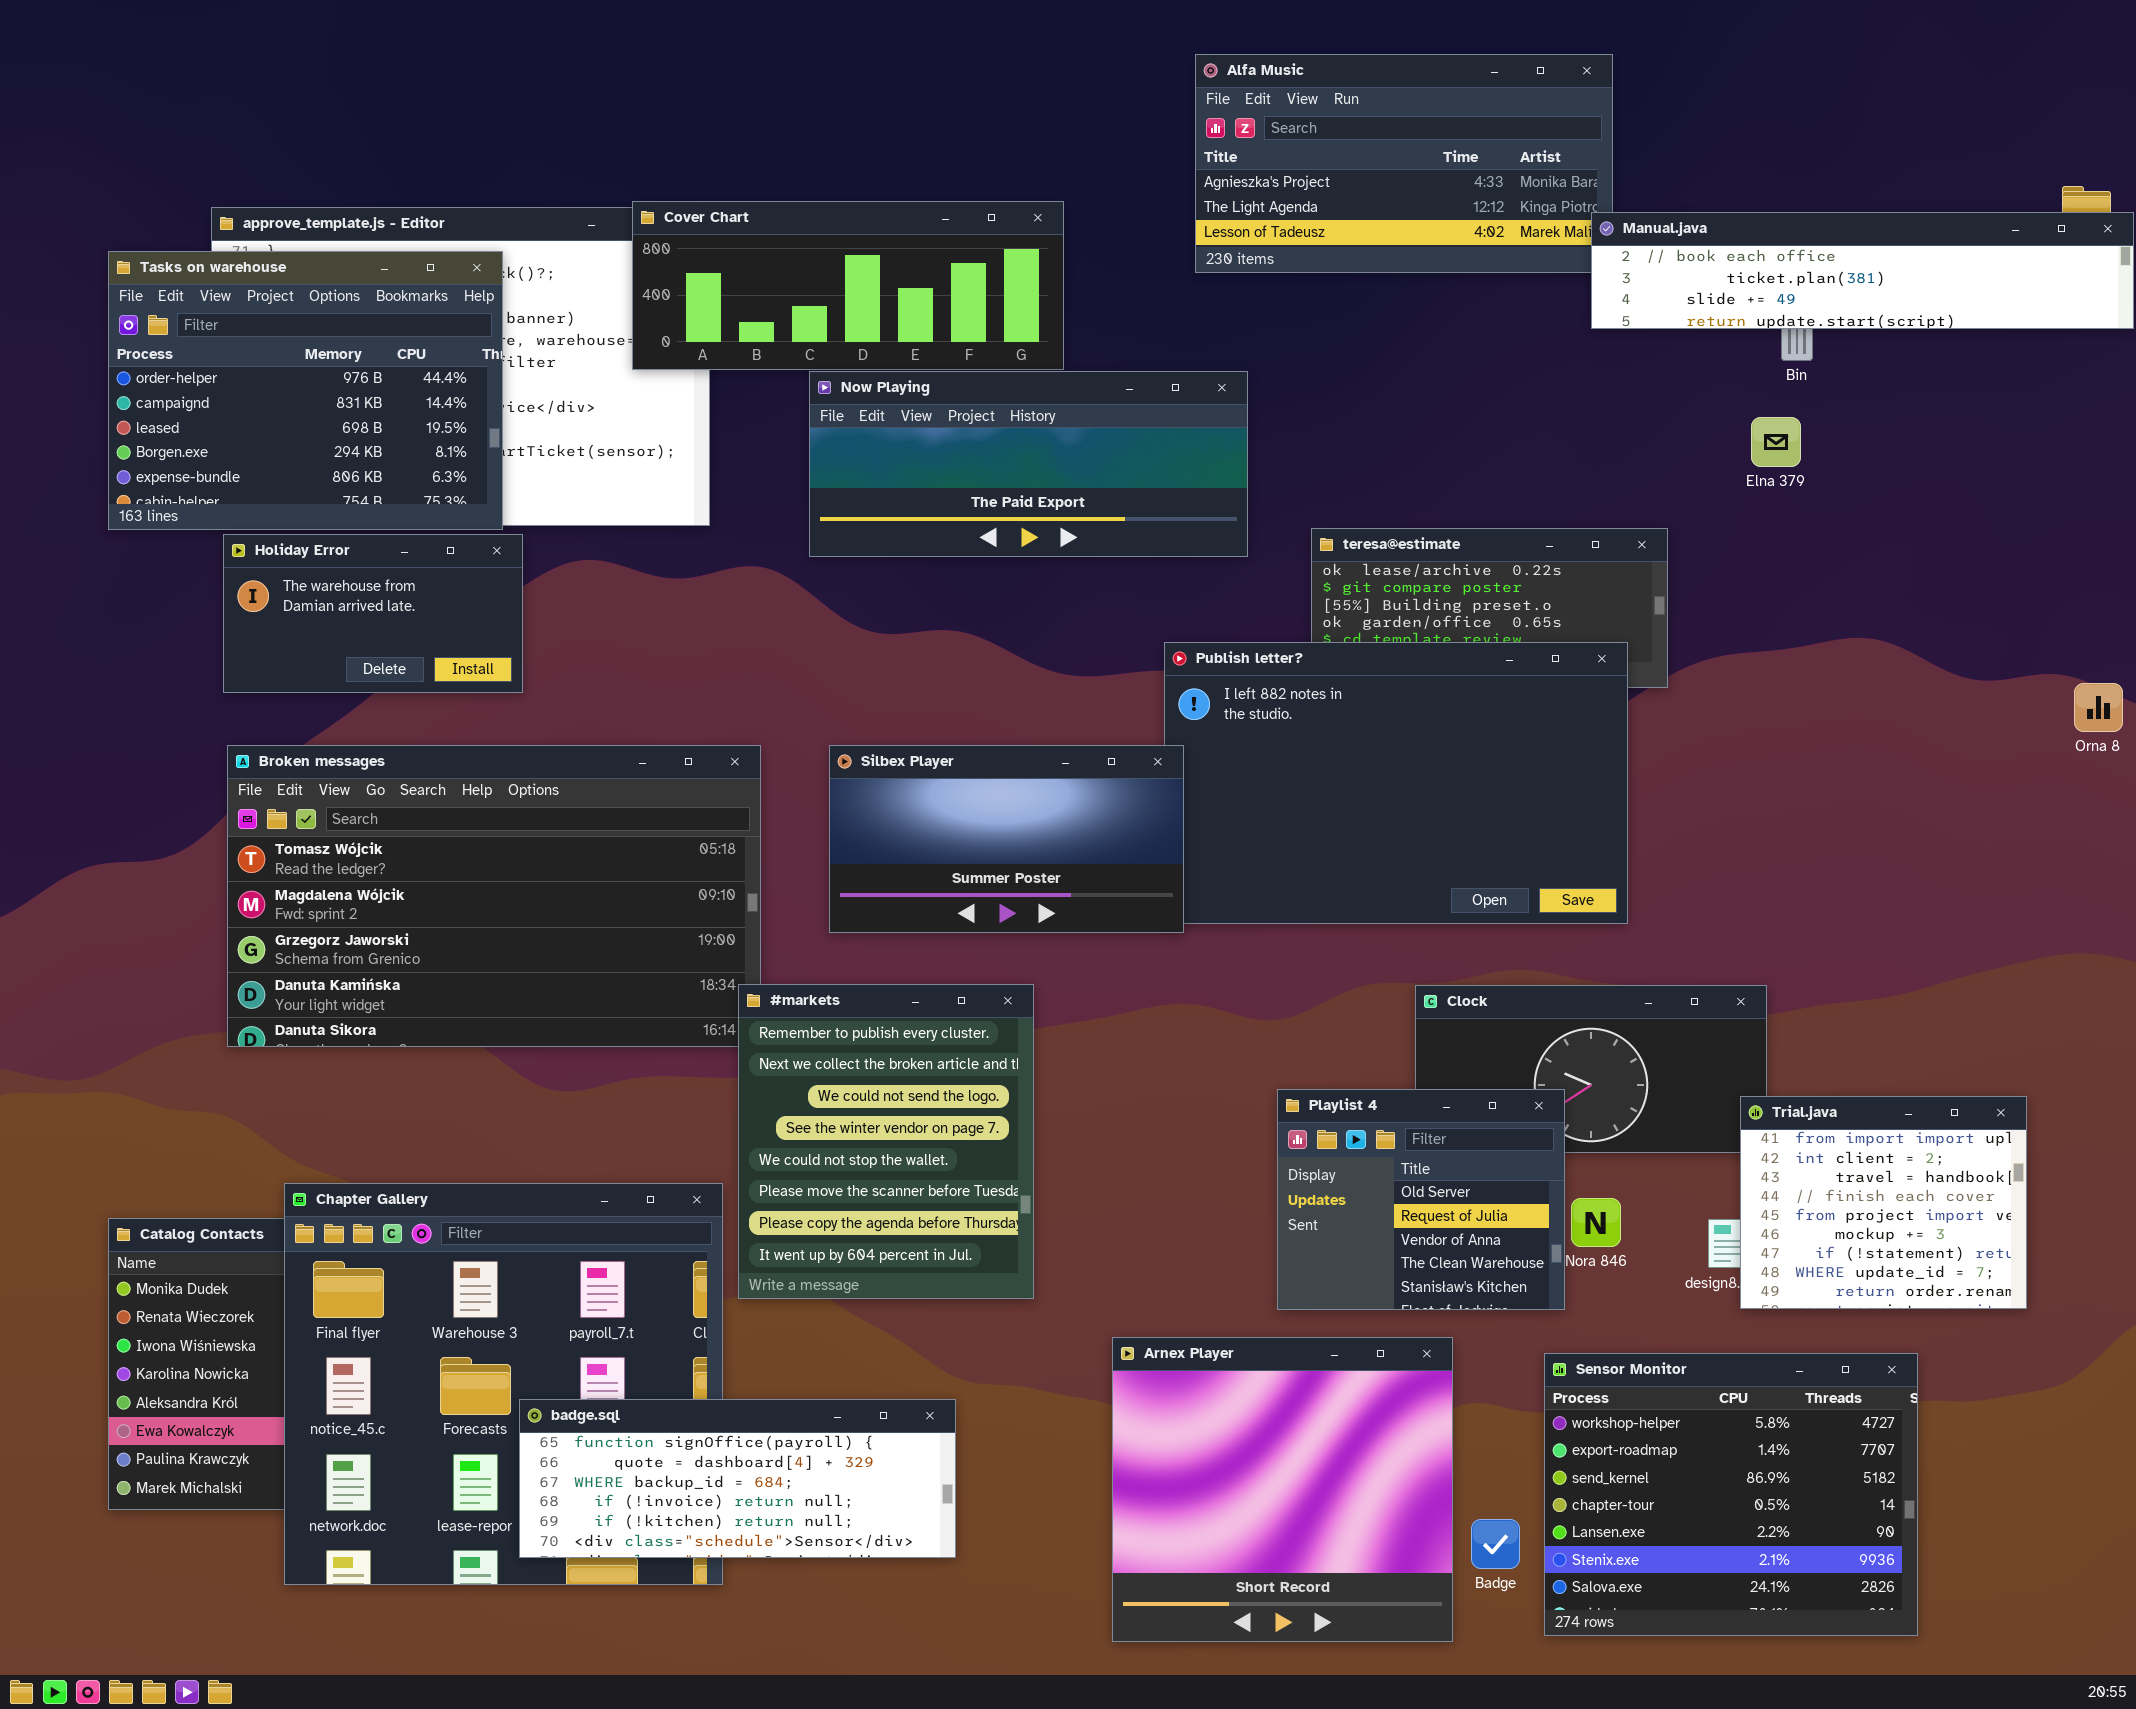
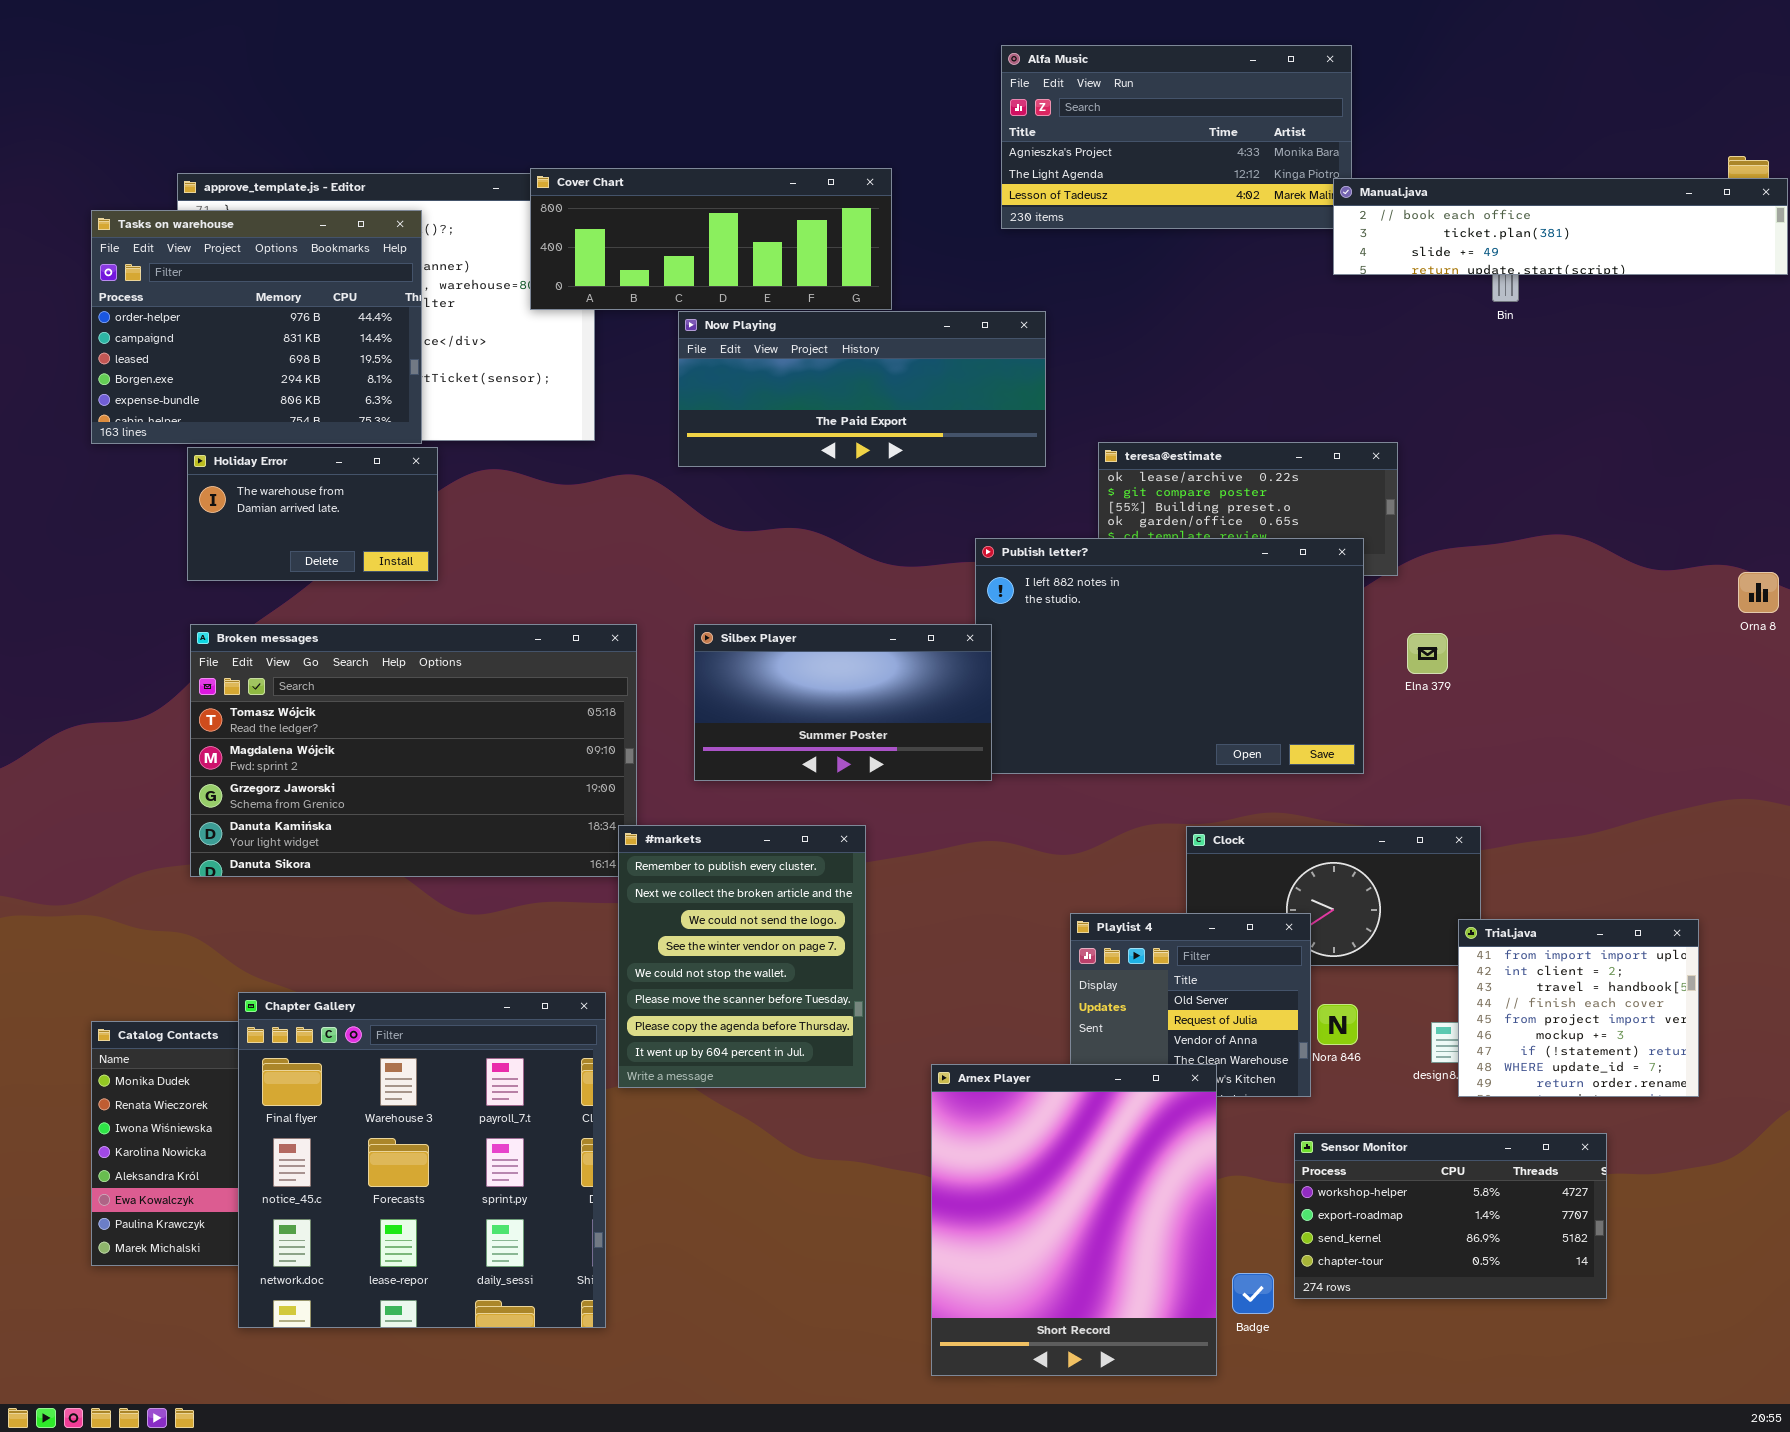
Elna 379: [1751,417,1801,467] -> [1407,633,1448,674], moved
Arnex Player: [1112,1337,1453,1642] -> [931,1064,1217,1376], resized
Sensor Monitor: [1544,1353,1918,1636] -> [1294,1133,1607,1299], resized
badge.sql: [519,1399,956,1558] -> none, closed

